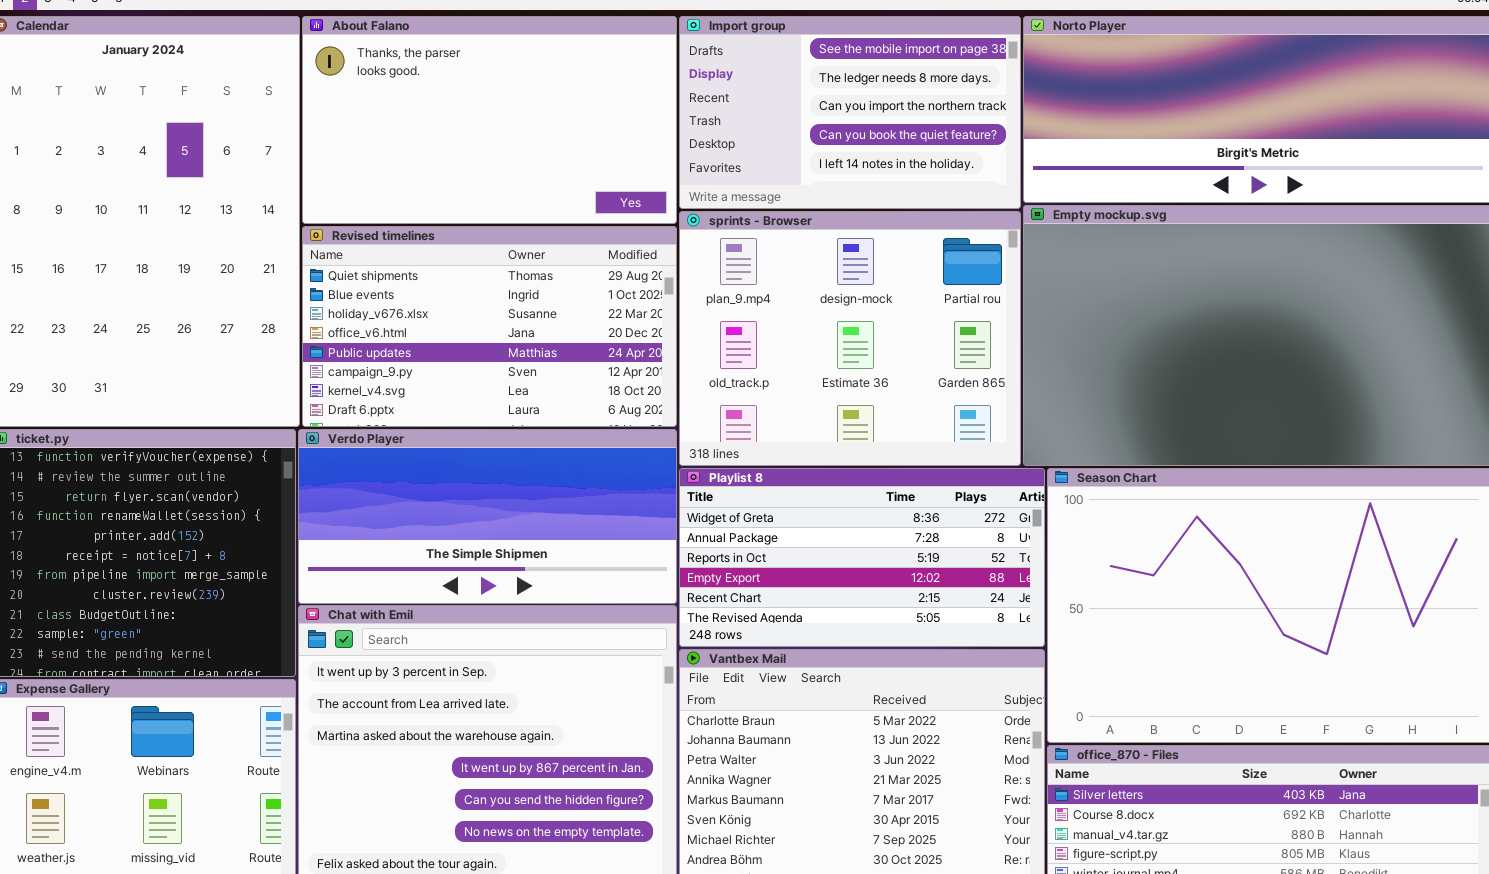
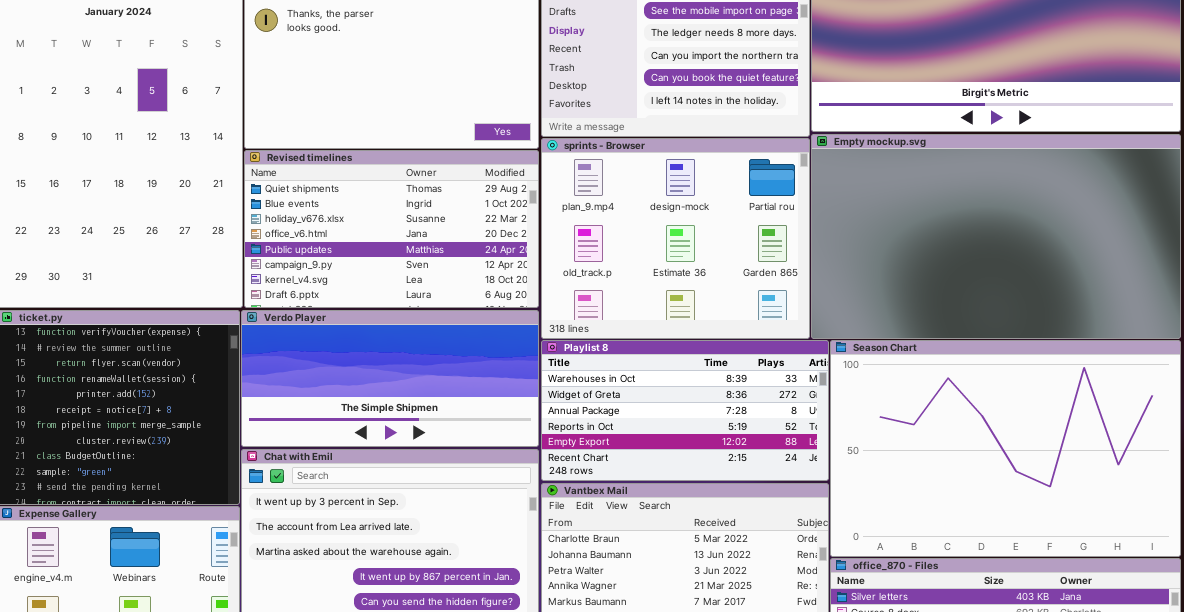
Playlist 8: [679,468,1045,647] -> [541,340,829,481], scrolled up 1 row

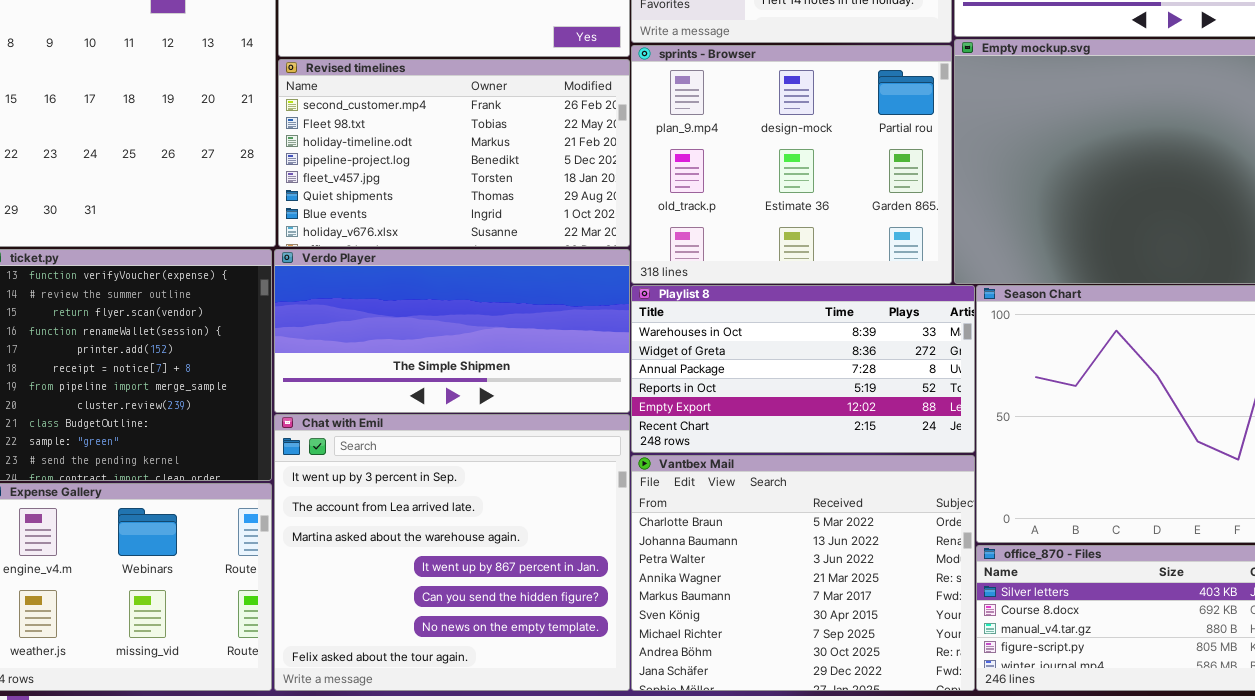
Revised timelines: [244,150,539,308] -> [278,59,630,247], scrolled up 5 rows

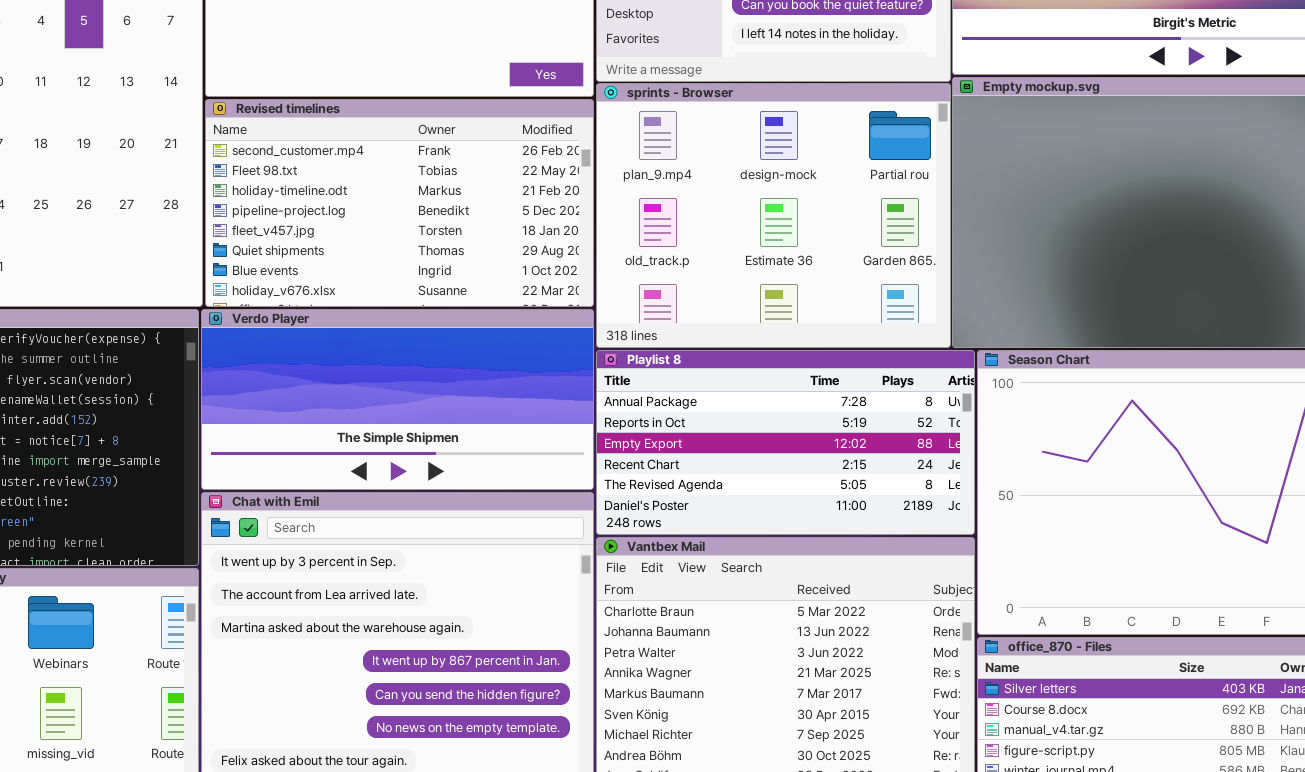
Playlist 8: [631,285,975,453] -> [596,350,975,535], scrolled down 2 rows

